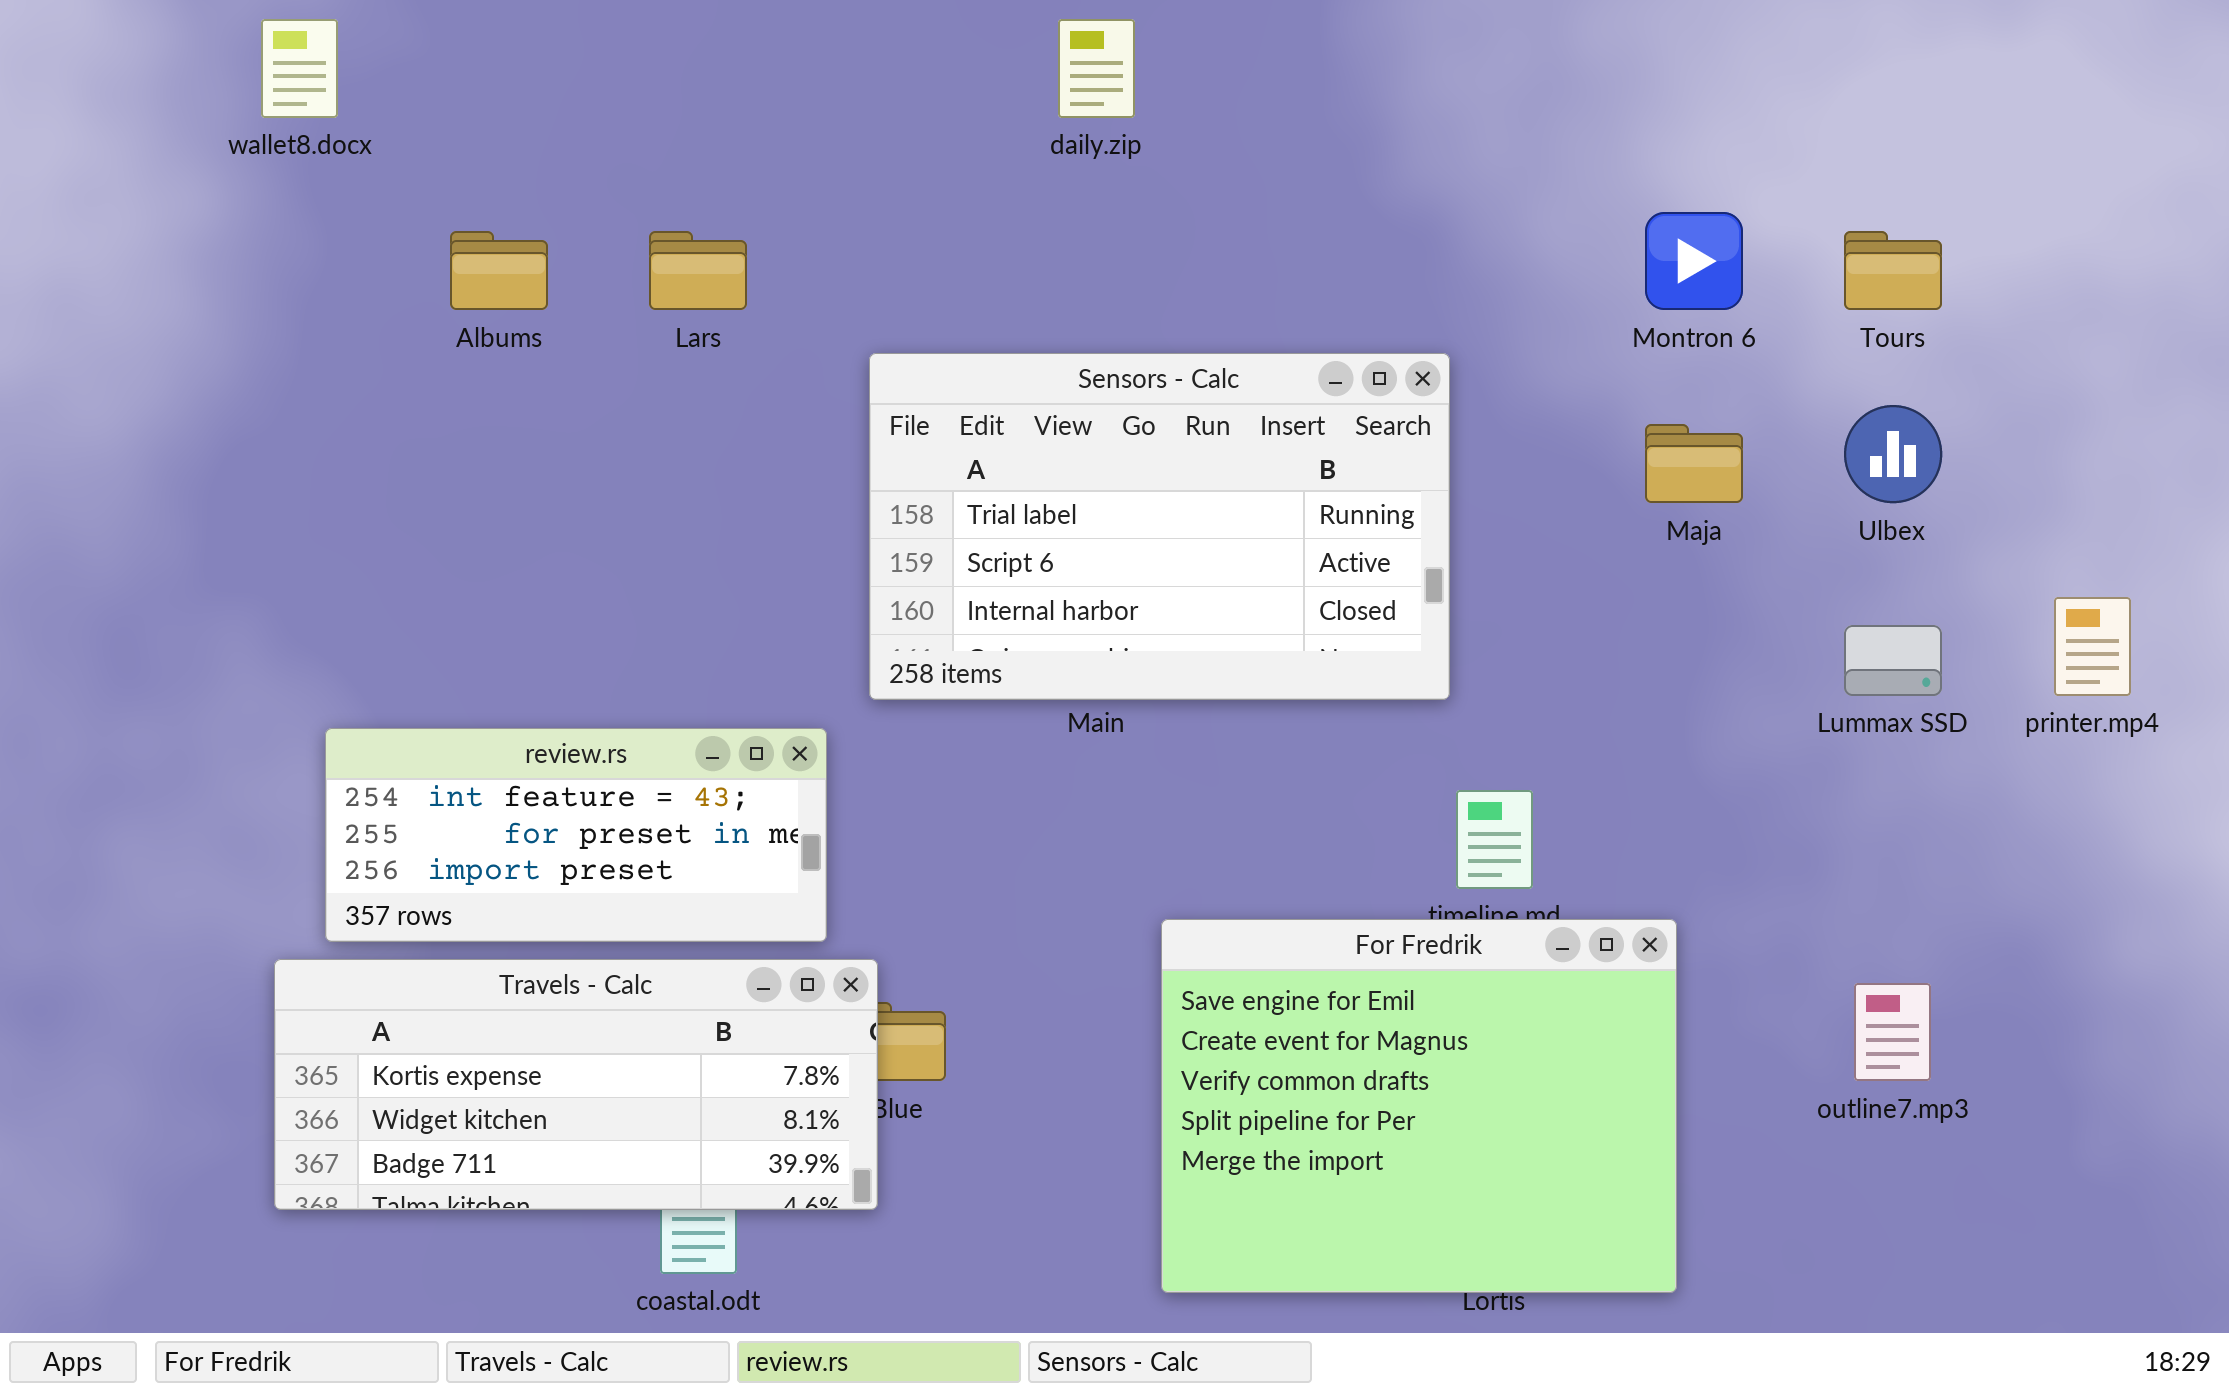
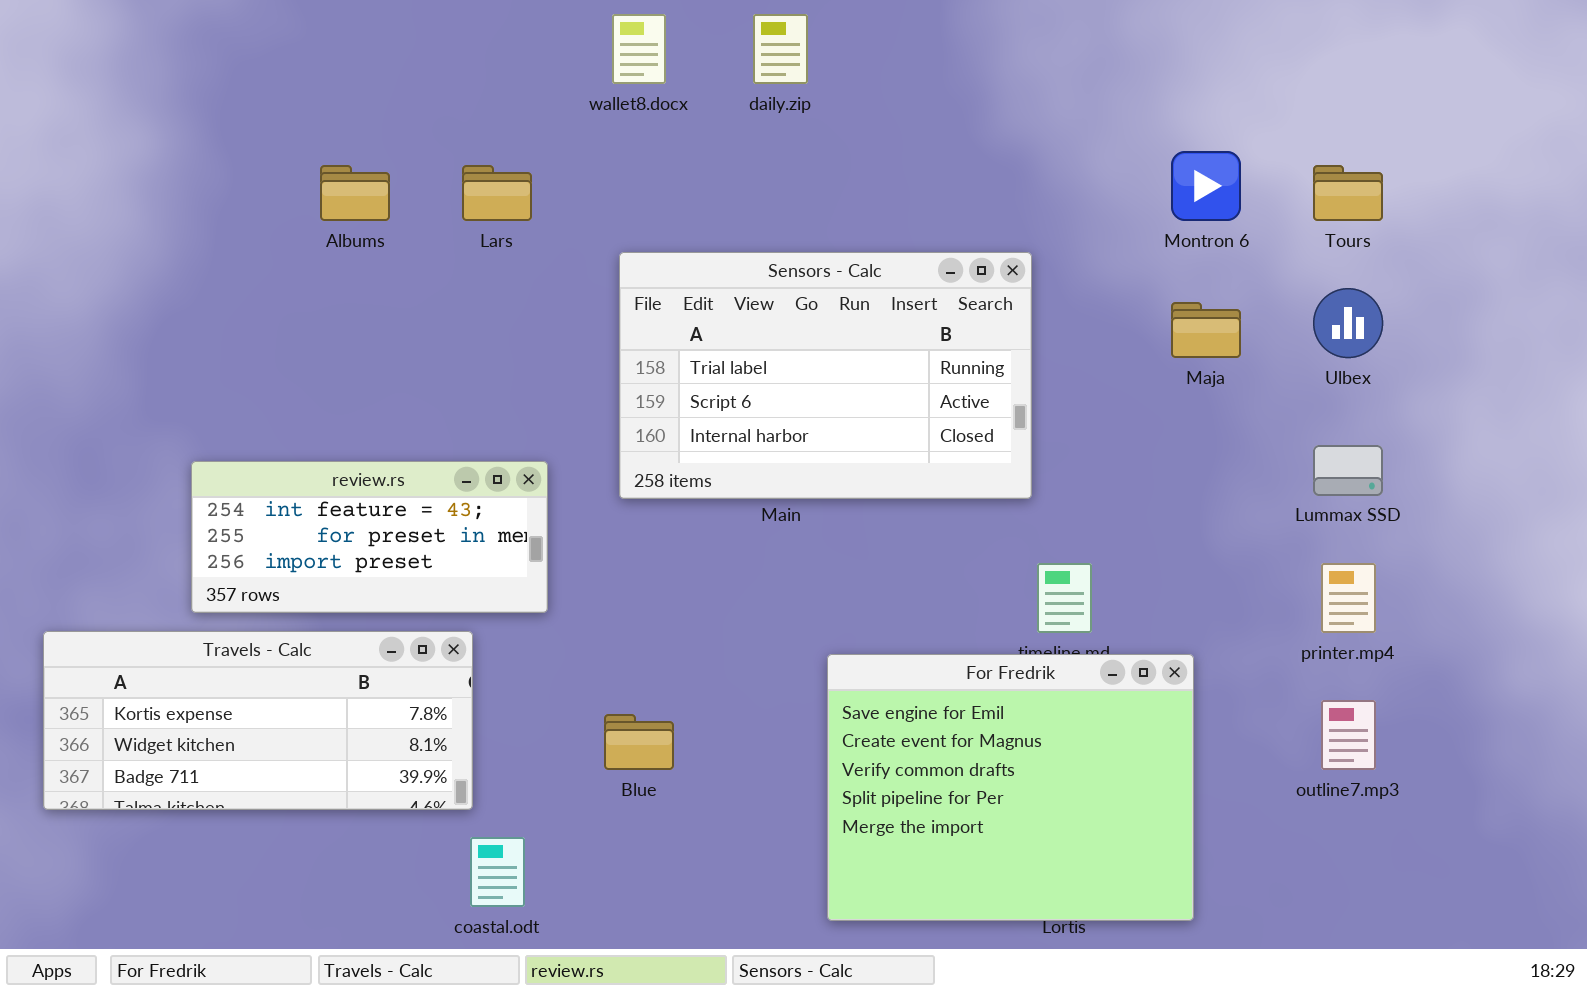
wallet8.docx: [261,19,338,118] -> [612,14,666,84], moved
printer.mp4: [2054,597,2131,696] -> [1321,563,1376,633], moved
review.rs: [325,728,827,942] -> [191,461,548,613], moved
Travels - Calc: [274,959,878,1210] -> [43,631,473,810], moved

